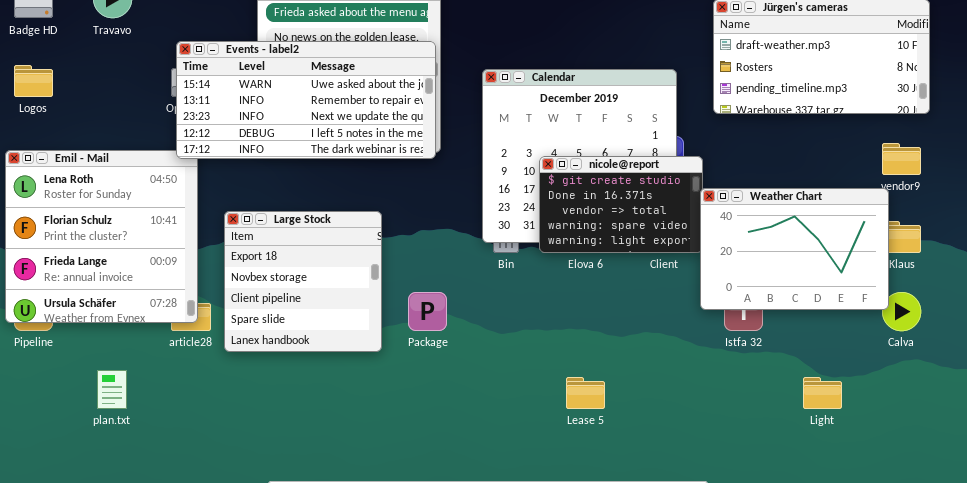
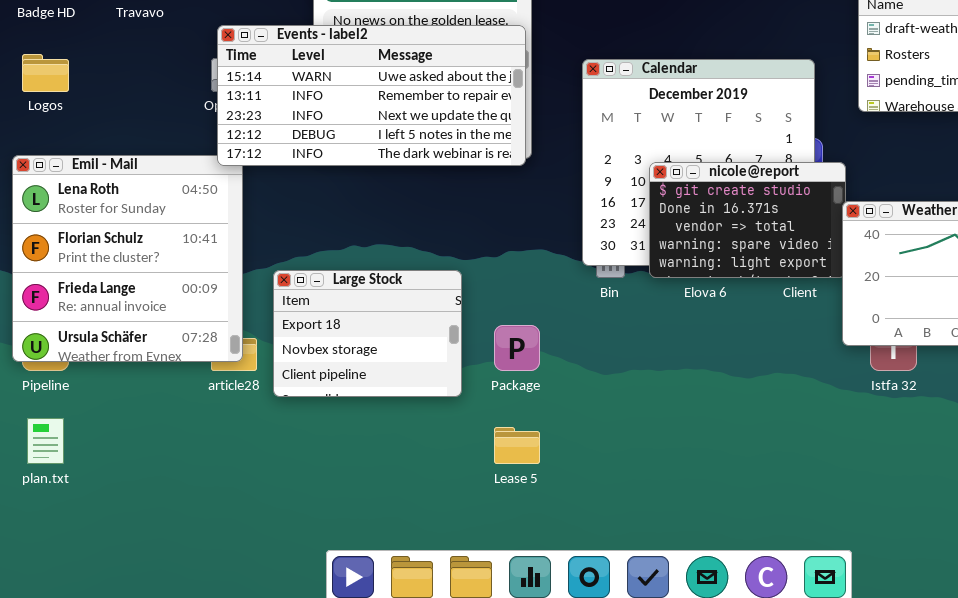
Large Stock: [224,211,382,352] -> [273,270,462,397], resized
plan.txt: [97,370,127,409] -> [27,418,64,464], moved
Lease 5: [566,377,605,409] -> [494,427,540,464], moved

